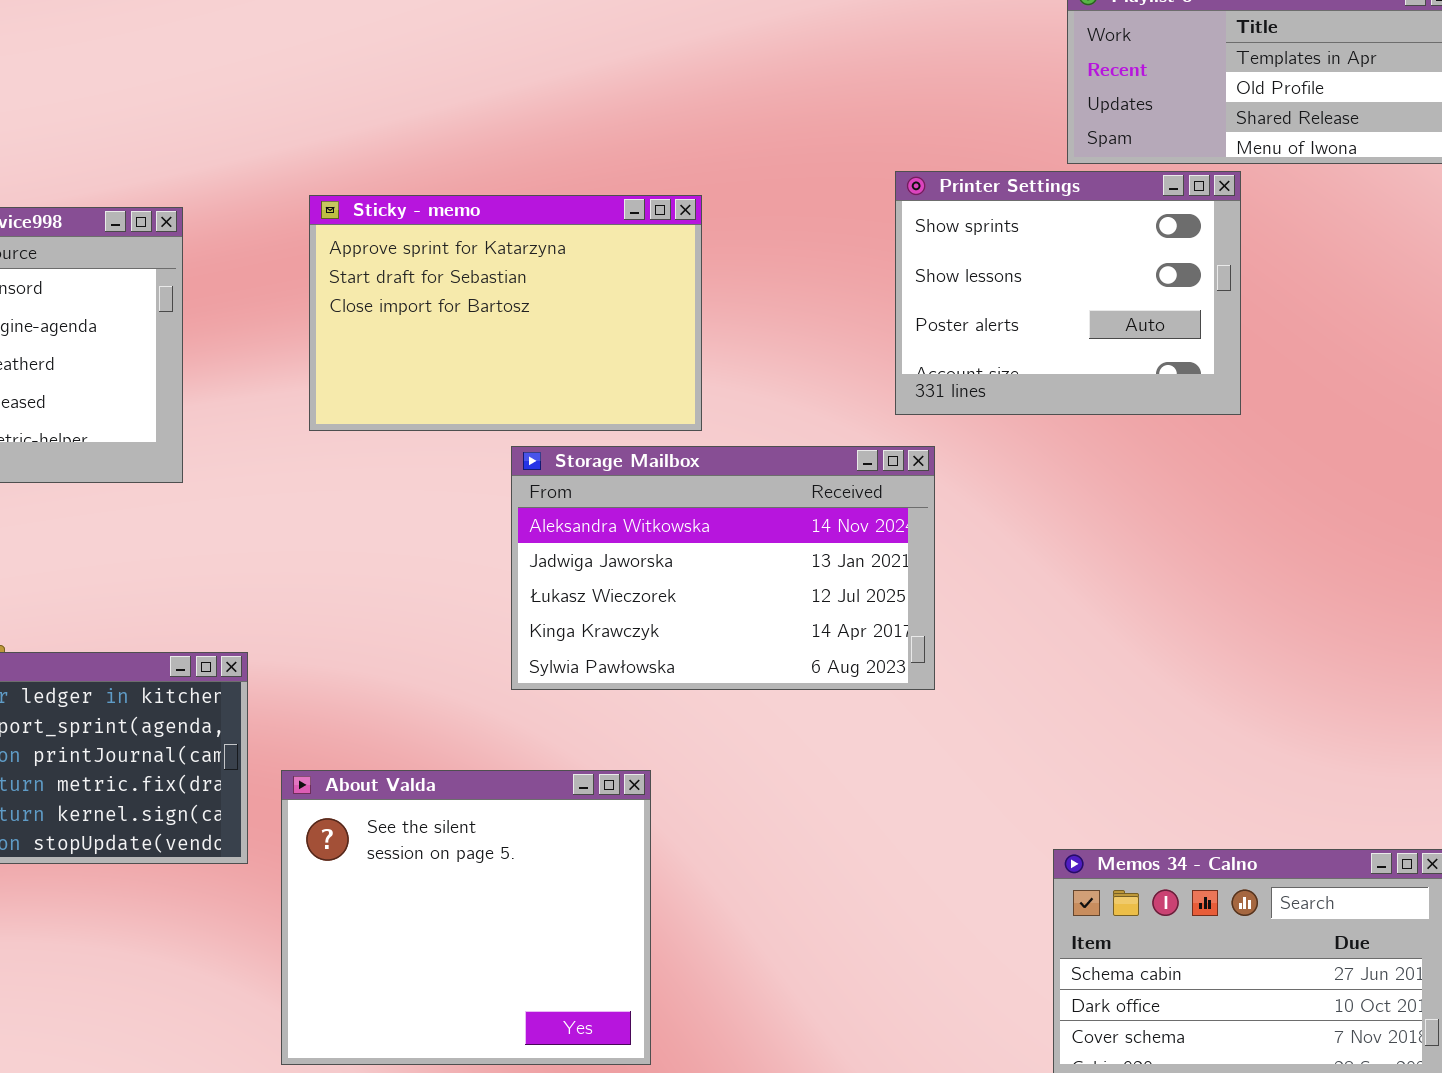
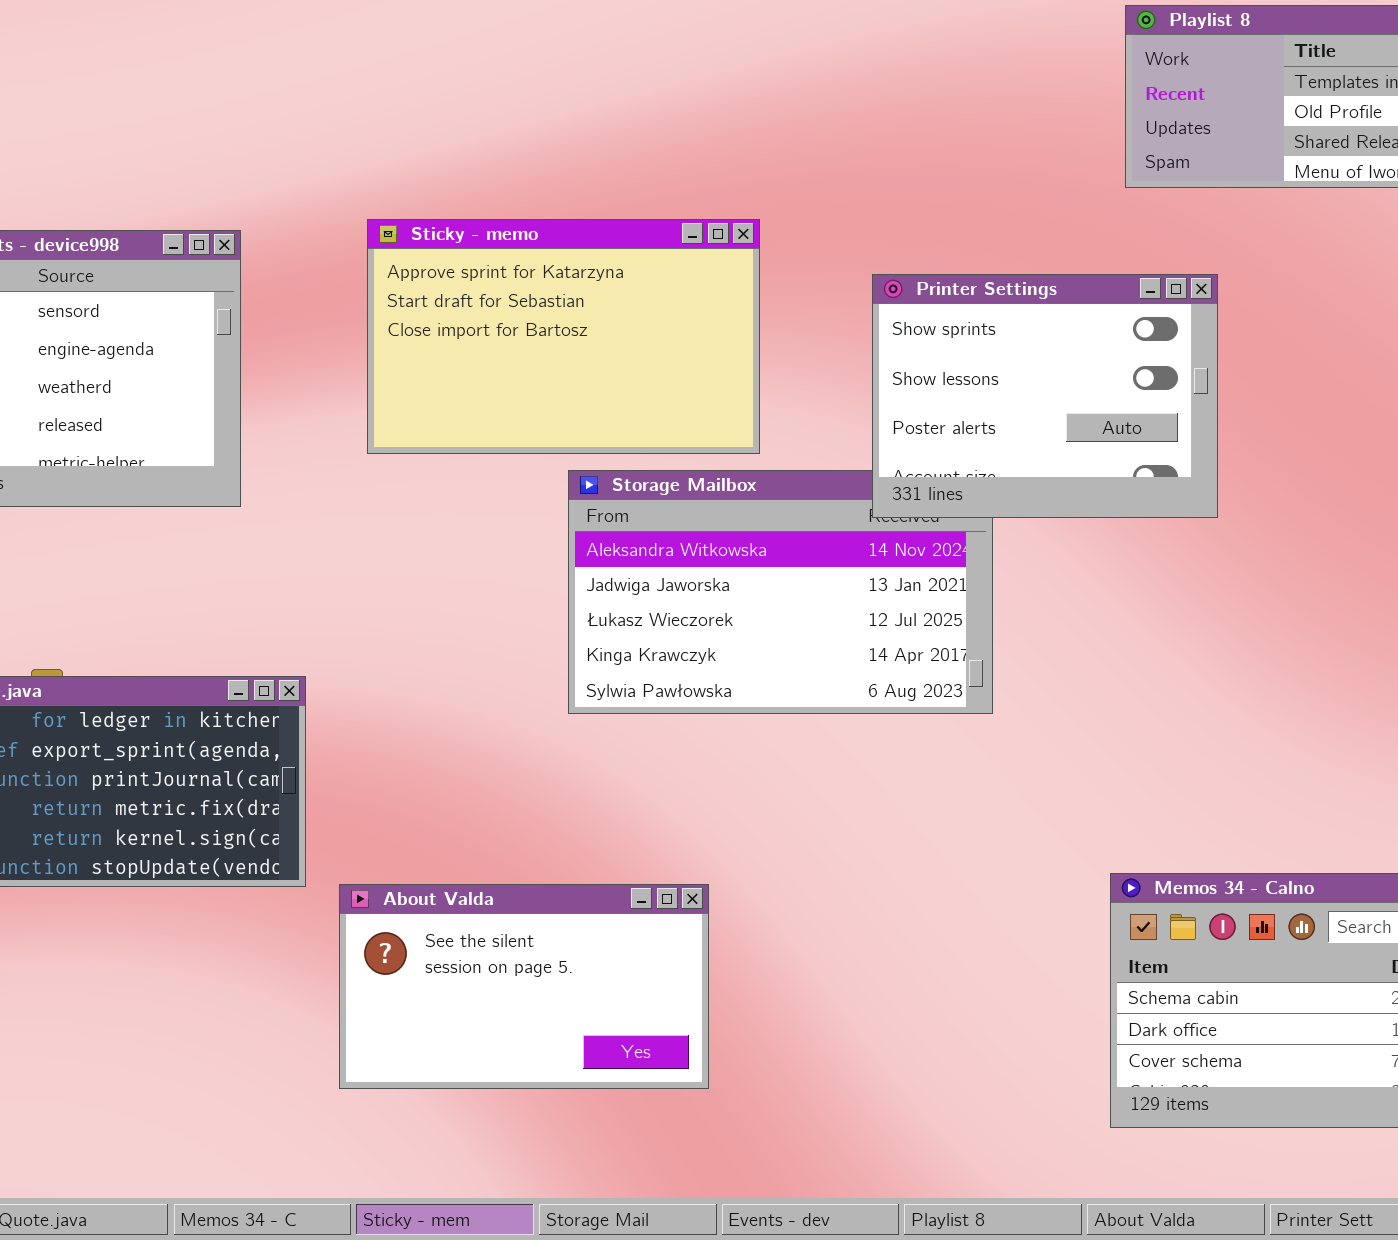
Printer Settings: [895,171,1241,415] -> [872,274,1218,518], moved
About Valda: [281,770,651,1065] -> [339,884,709,1089], resized

